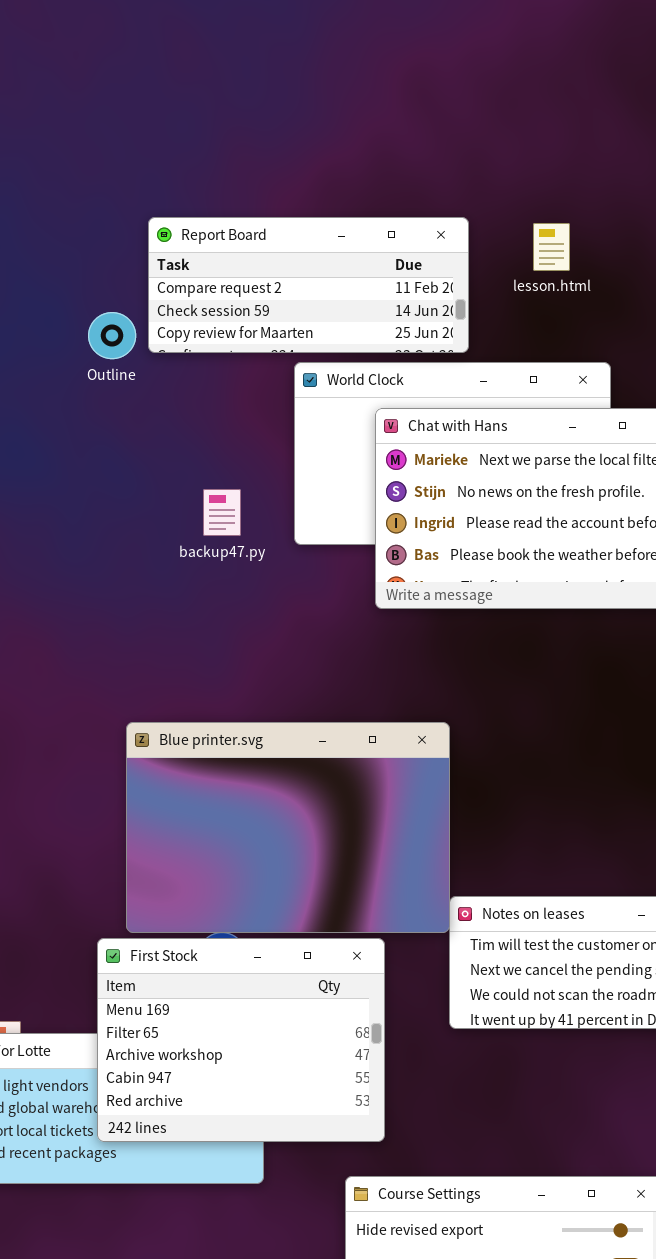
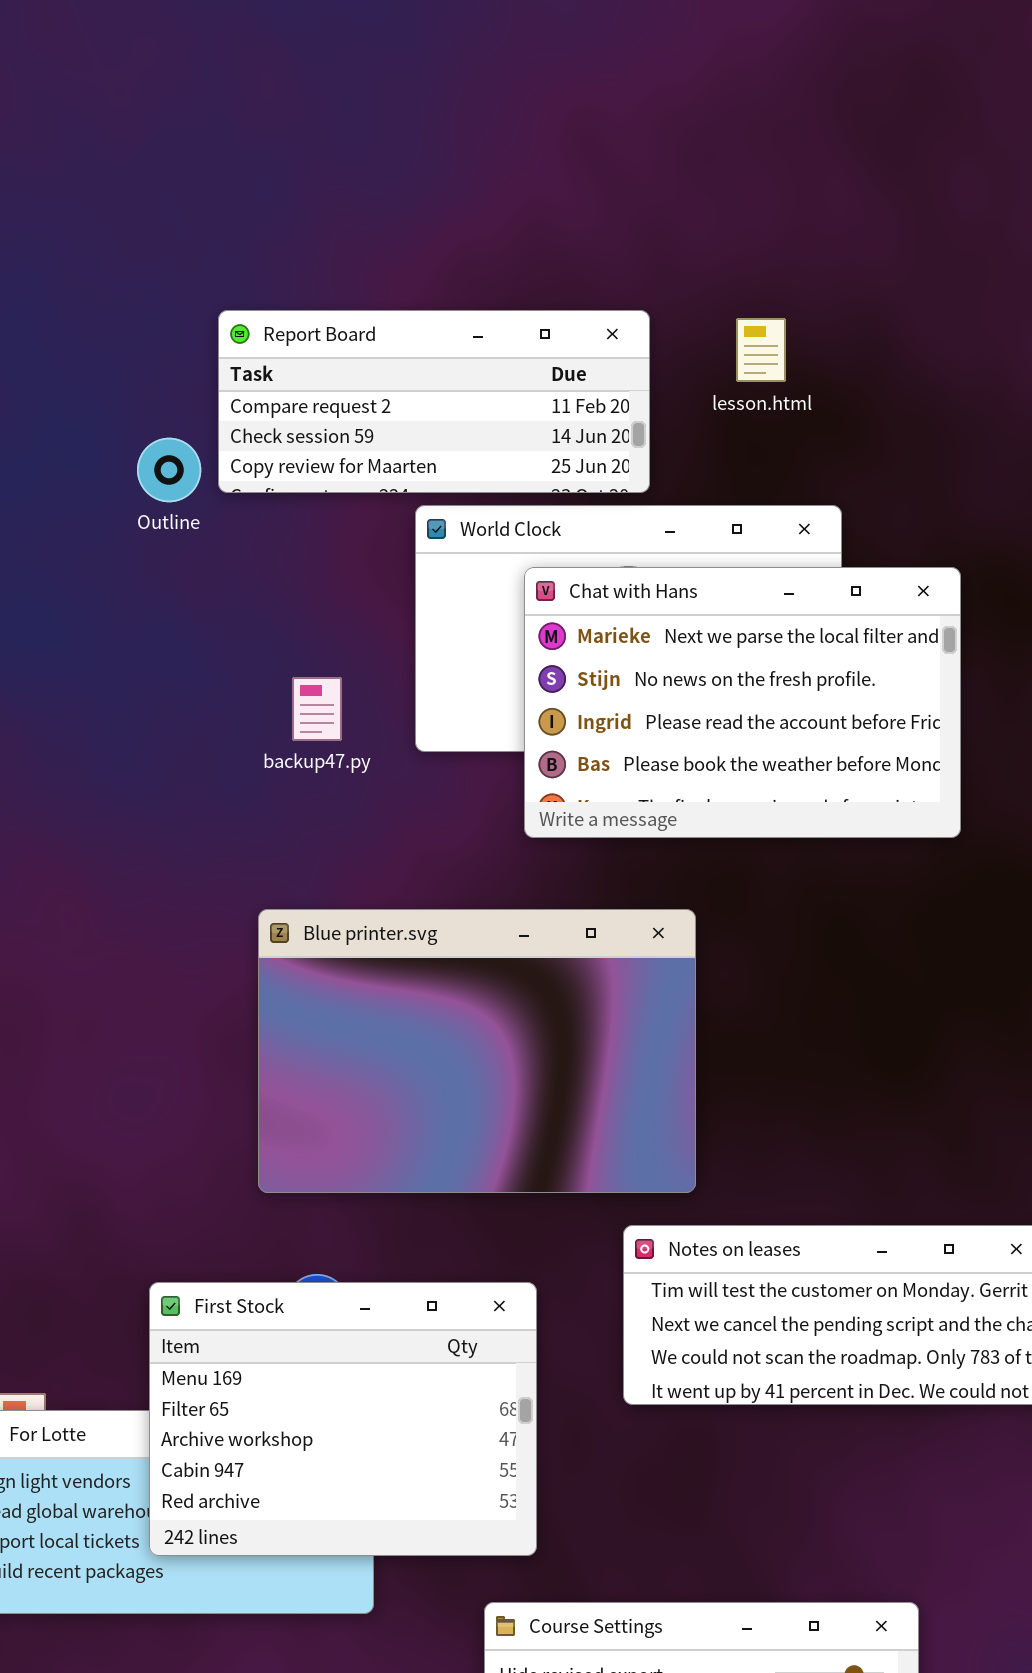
Blue printer.svg: [126,722,450,933] -> [258,909,696,1193], moved

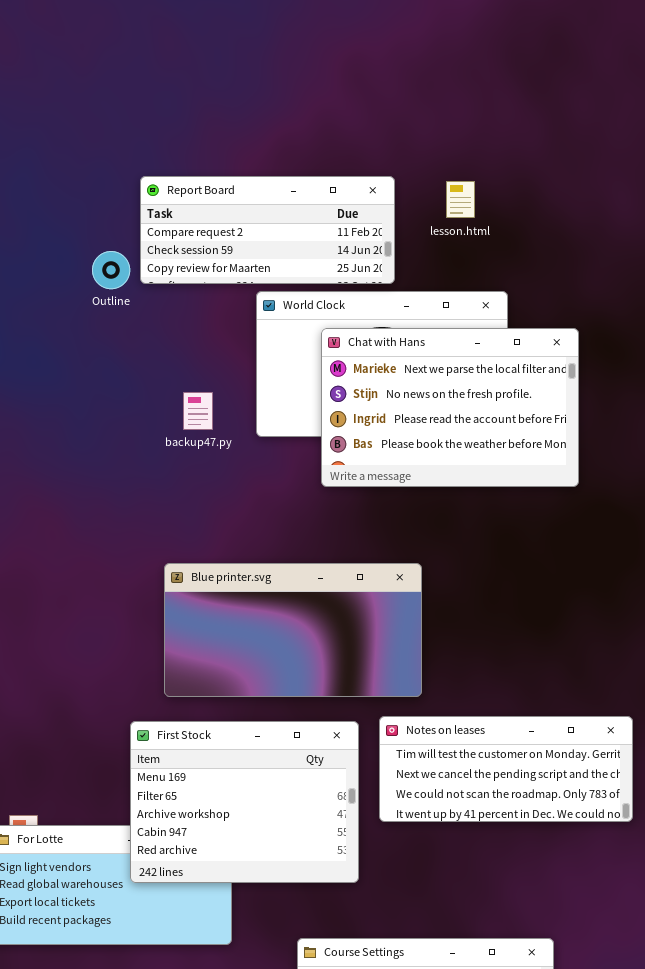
Blue printer.svg: [258,909,696,1193] -> [164,563,422,697], resized
First Stock: [149,1282,537,1556] -> [130,721,359,883], moved

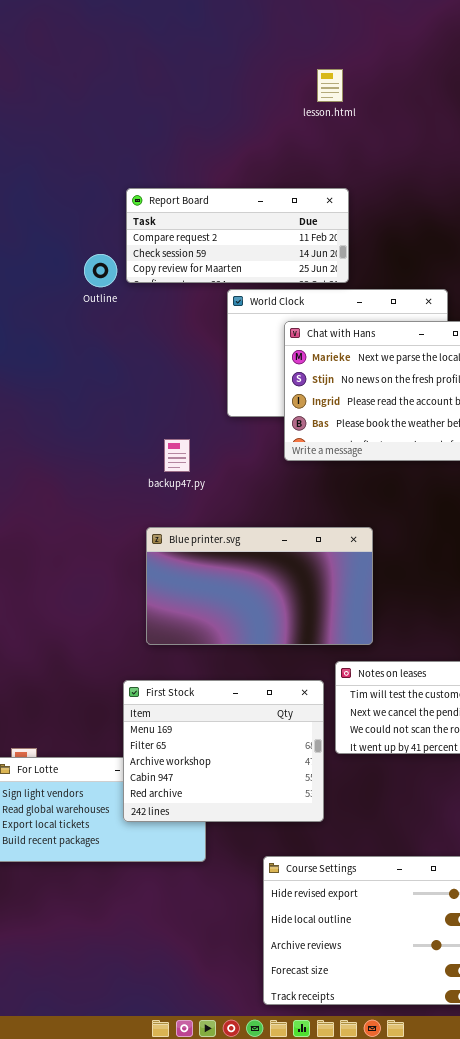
lesson.html: [446,181,475,218] -> [317,69,343,102], moved
backup47.py: [183,392,213,430] -> [164,439,190,472], moved
First Stock: [130,721,359,883] -> [123,680,324,822], moved

